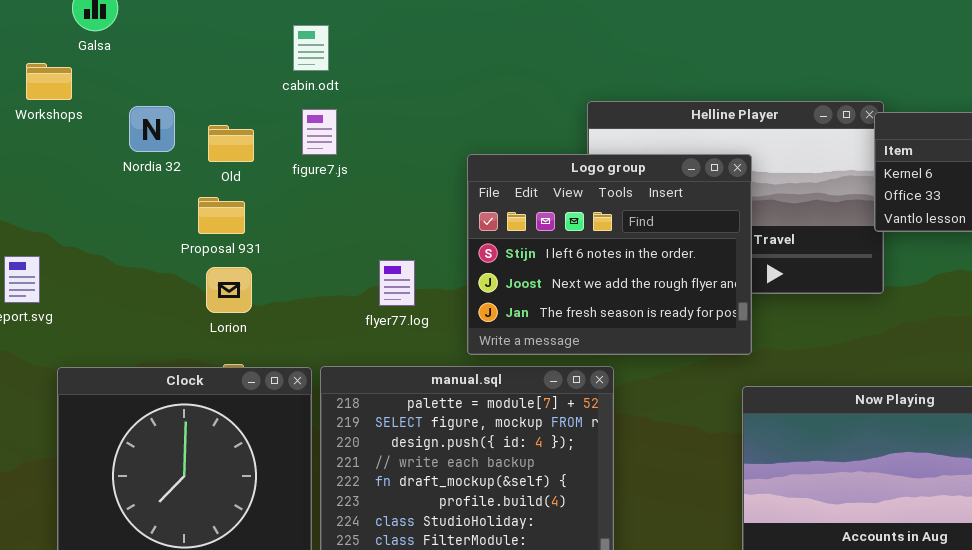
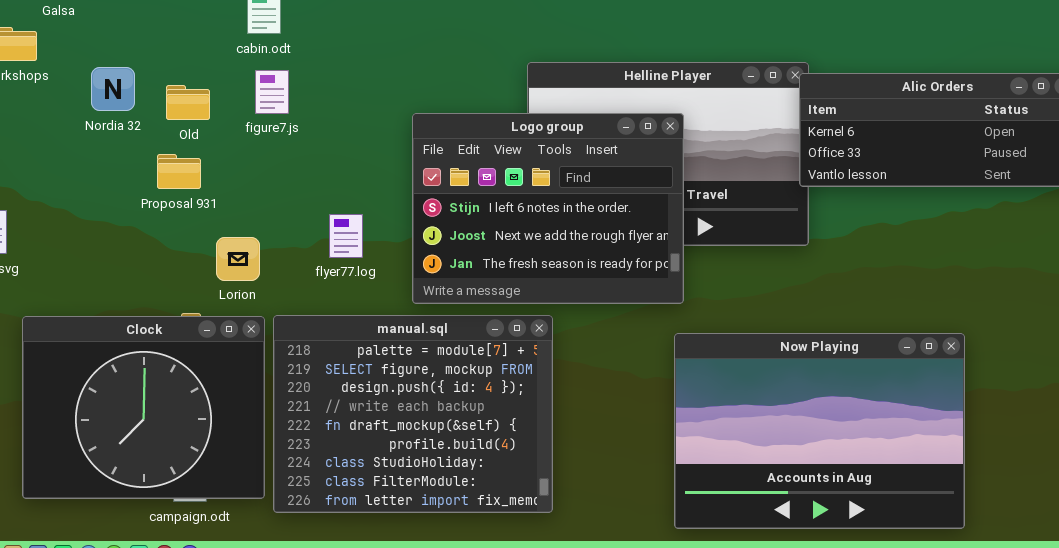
Lorion: [206,267,252,313] -> [216,237,260,281], moved

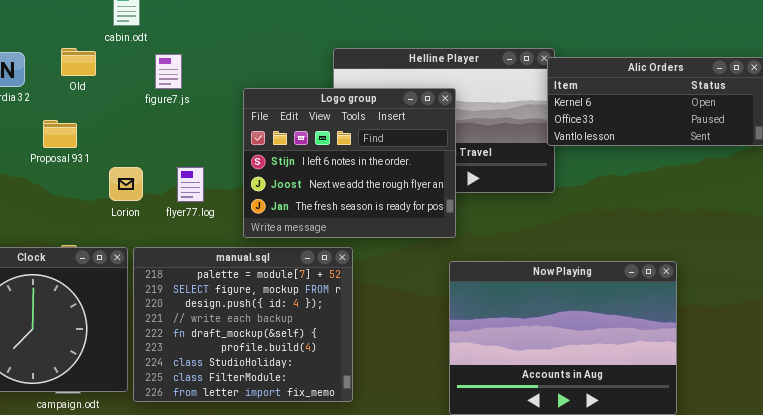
figure7.js: [255,70,289,114] -> [155,54,182,89], moved
Old: [166,85,210,120] -> [61,48,96,76], moved
Lorion: [216,237,260,281] -> [109,167,143,201], moved

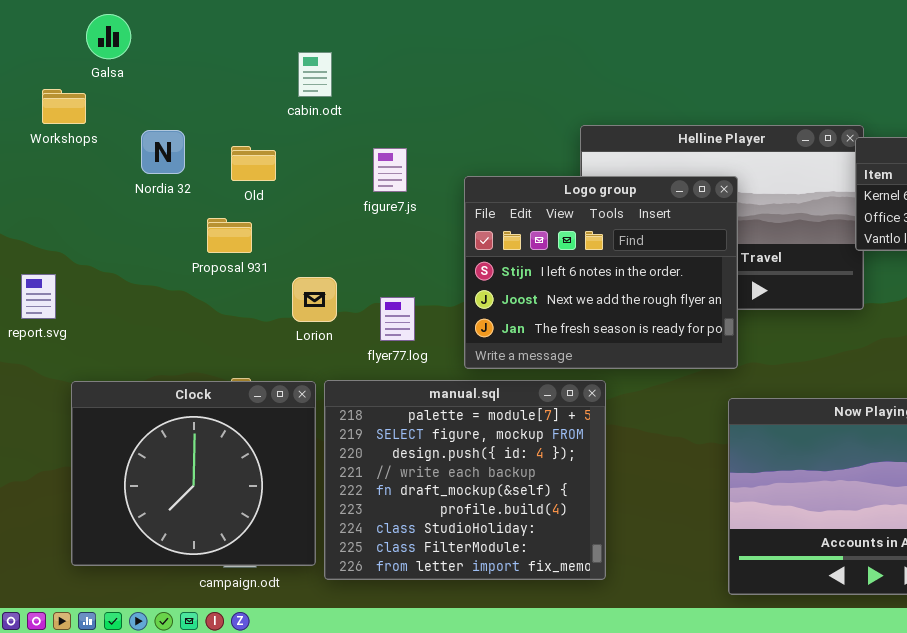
Old: [61,48,96,76] -> [231,146,276,181], moved
figure7.js: [155,54,182,89] -> [373,148,407,192], moved
flyer77.log: [177,167,204,202] -> [380,297,415,341], moved

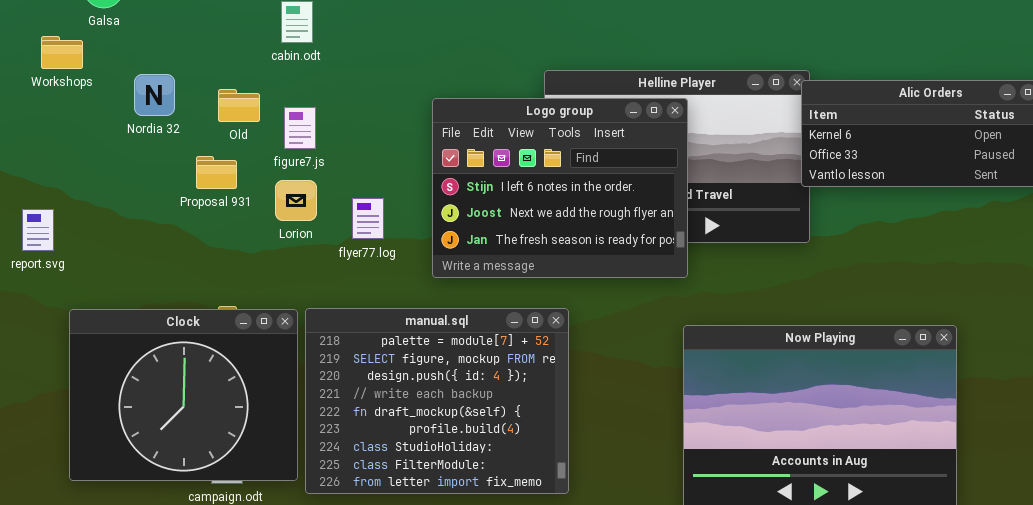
figure7.js: [373,148,407,192] -> [284,107,316,149], moved
Logo group: [464,176,738,369] -> [432,98,688,278], moved
Lorion: [292,277,337,322] -> [275,180,317,221], moved
flyer77.log: [380,297,415,341] -> [352,198,384,239], moved

